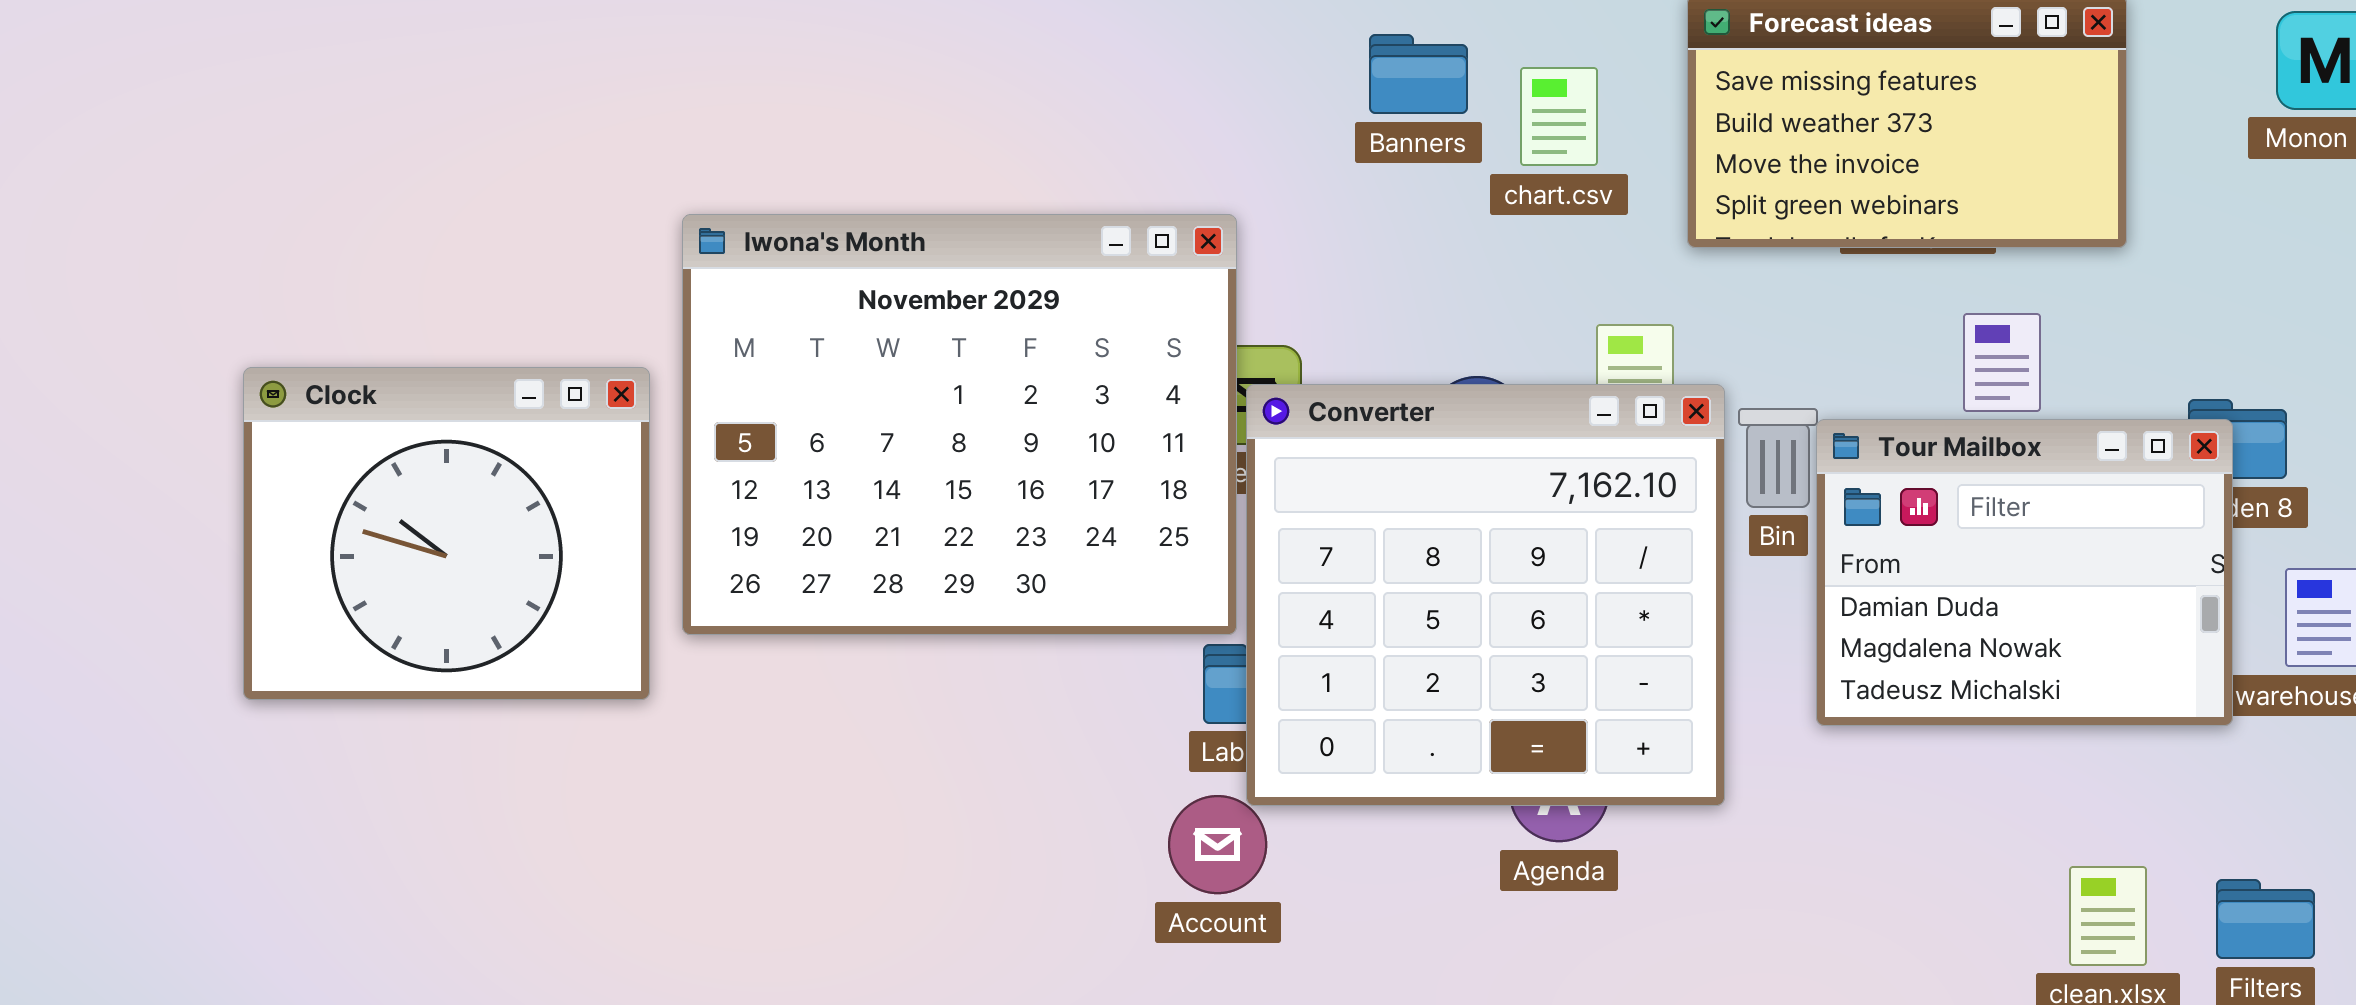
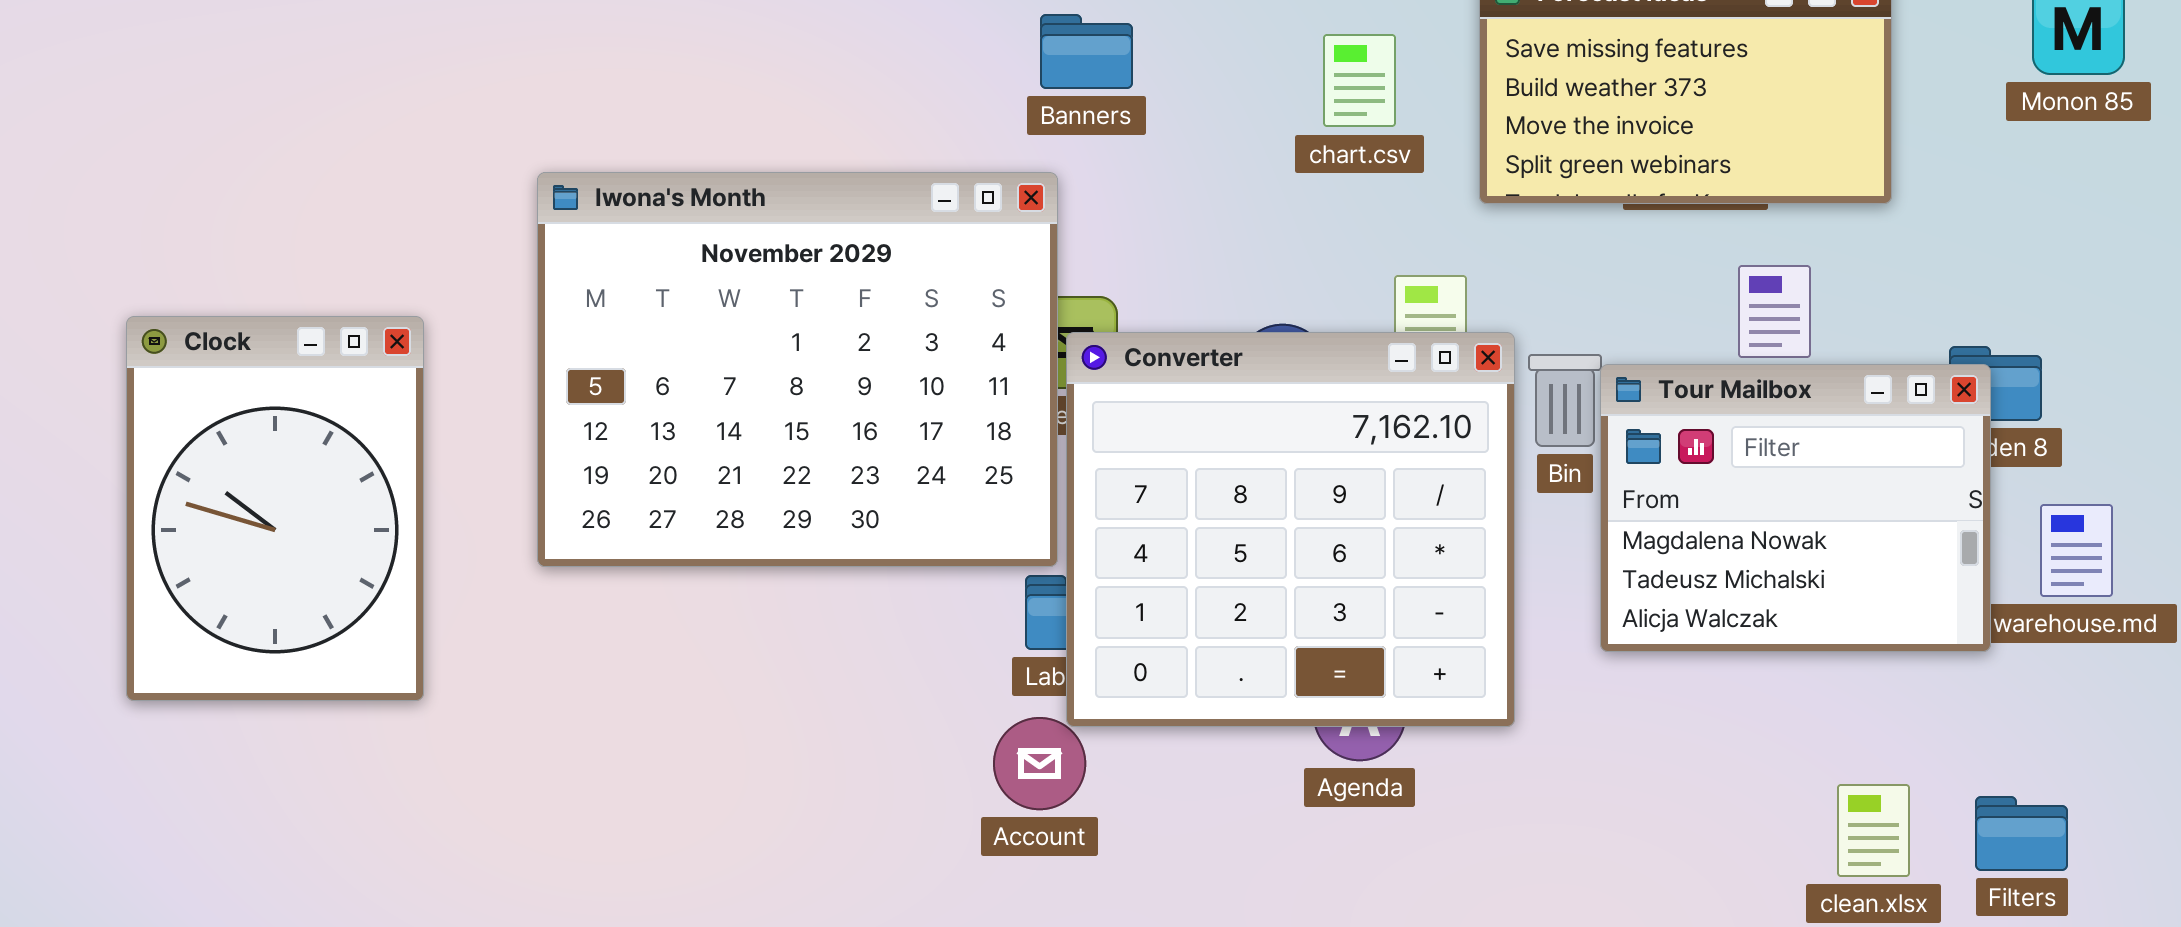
Banners: [1369,34,1468,114] -> [1040,14,1133,89], moved
Clock: [243,367,650,700] -> [126,316,424,701], resized
Tour Mailbox: [1816,419,2233,726] -> [1600,364,1991,652], scrolled down 1 row

